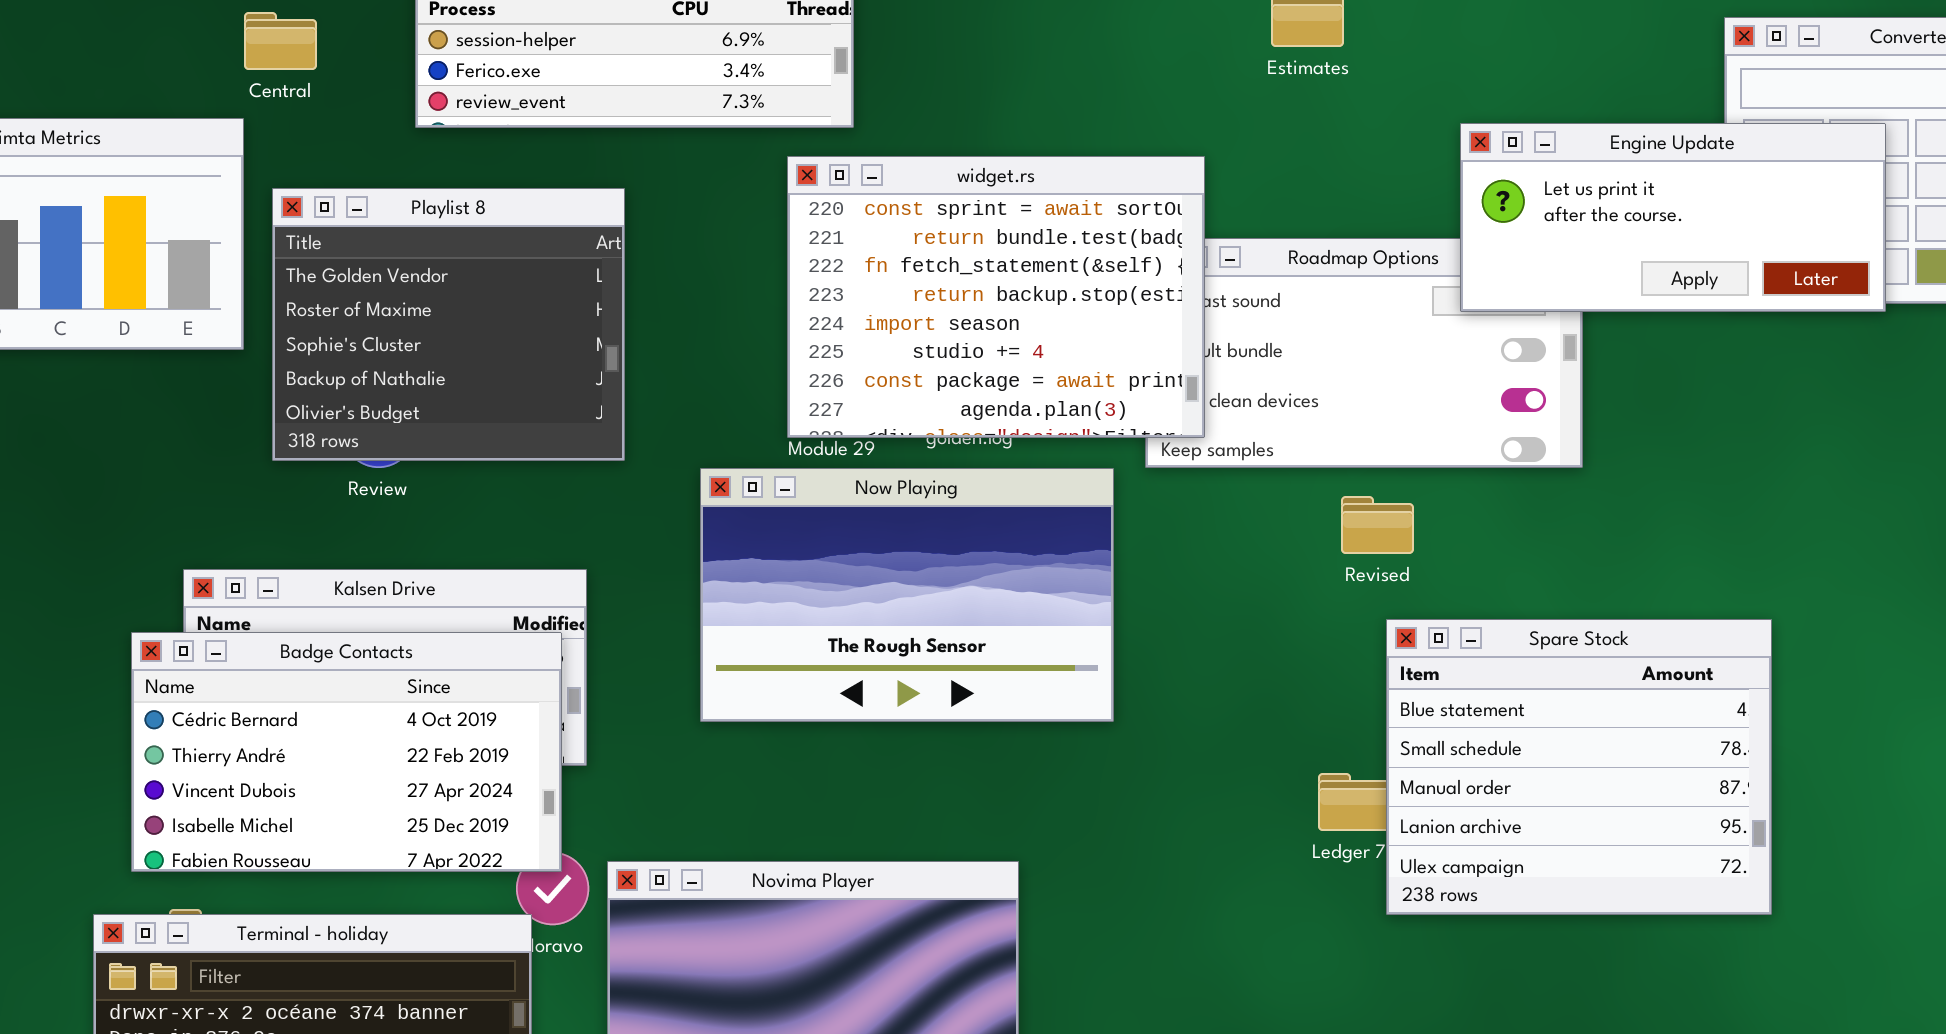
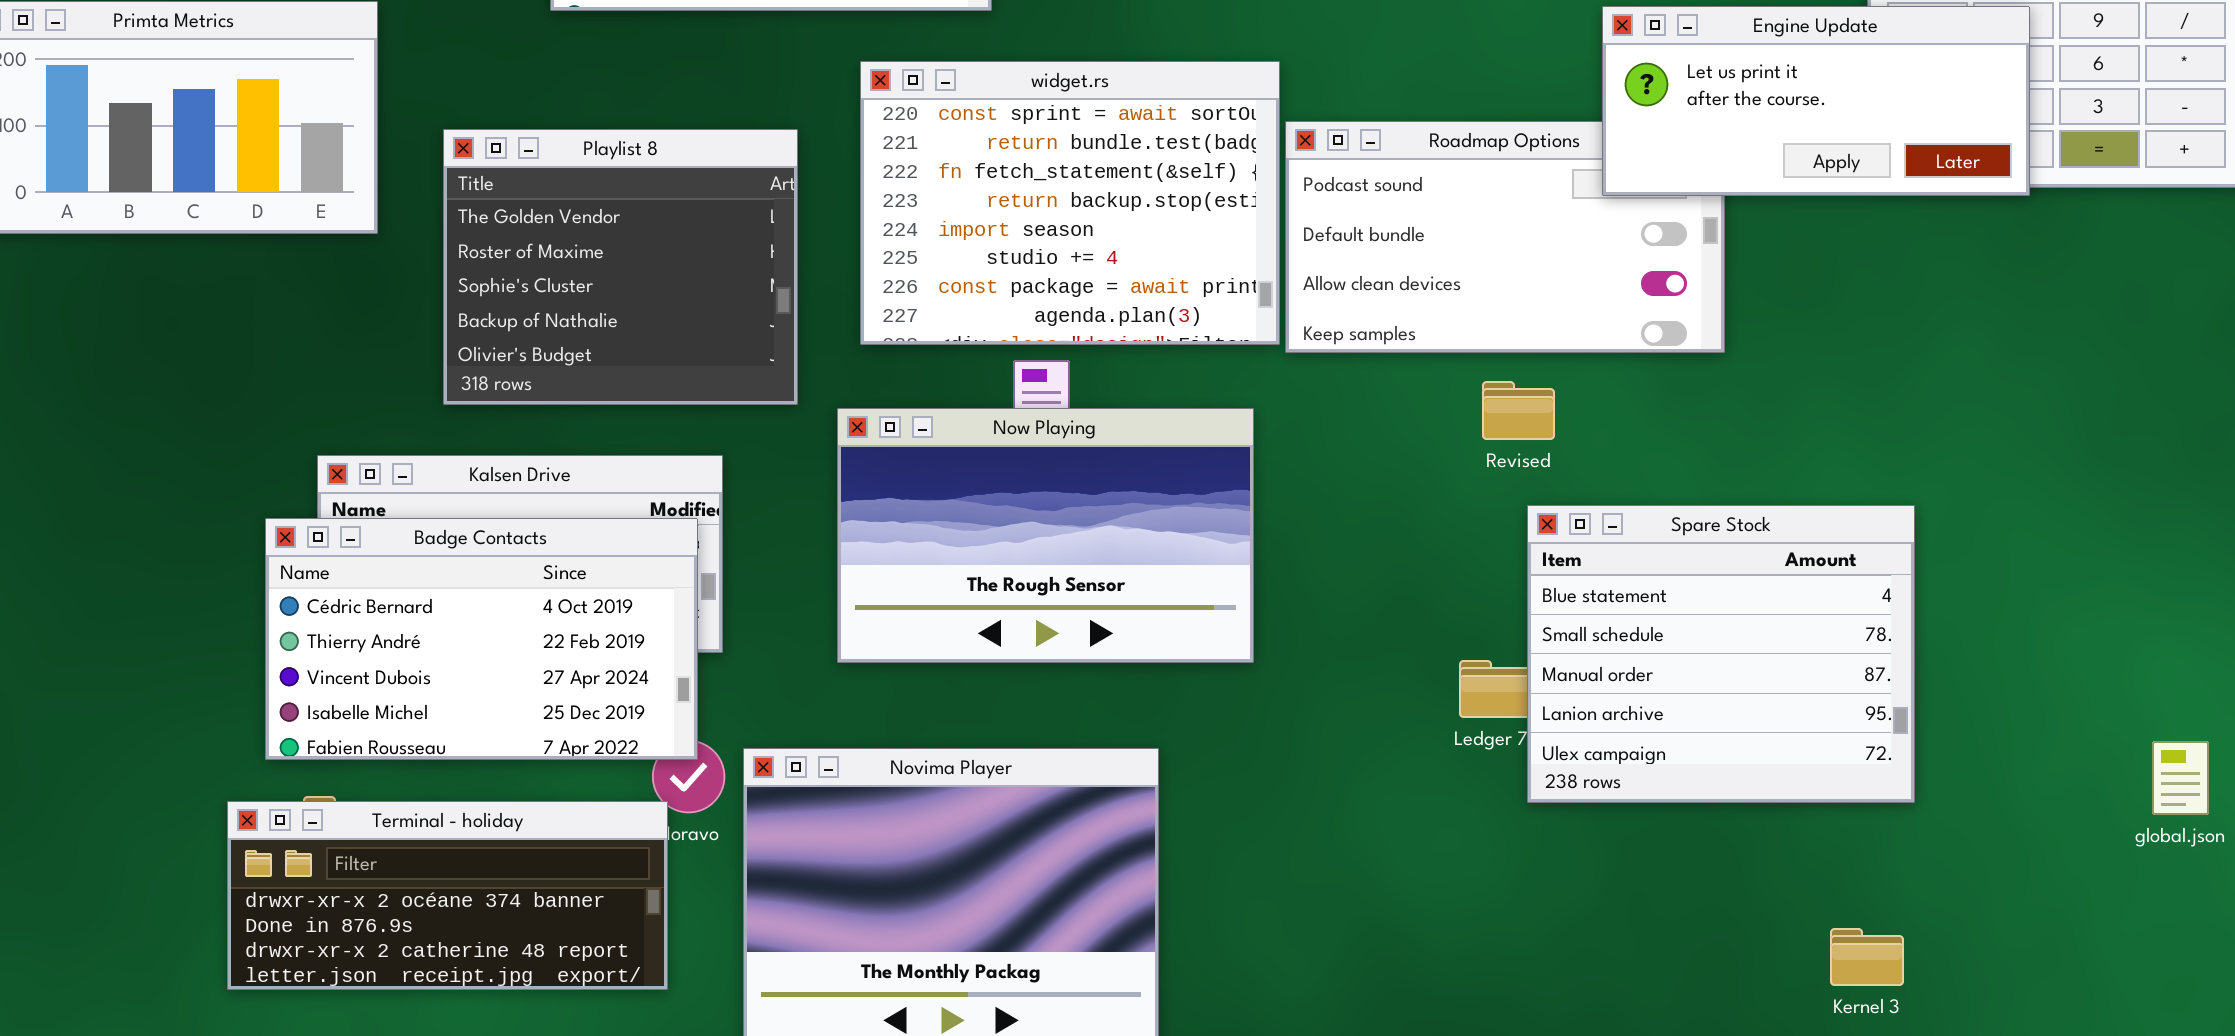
widget.rs: [787,156,1205,438] -> [860,61,1280,345], moved
Playlist 8: [272,188,625,461] -> [443,129,798,405], moved
Now Playing: [700,468,1114,722] -> [837,408,1254,663], moved

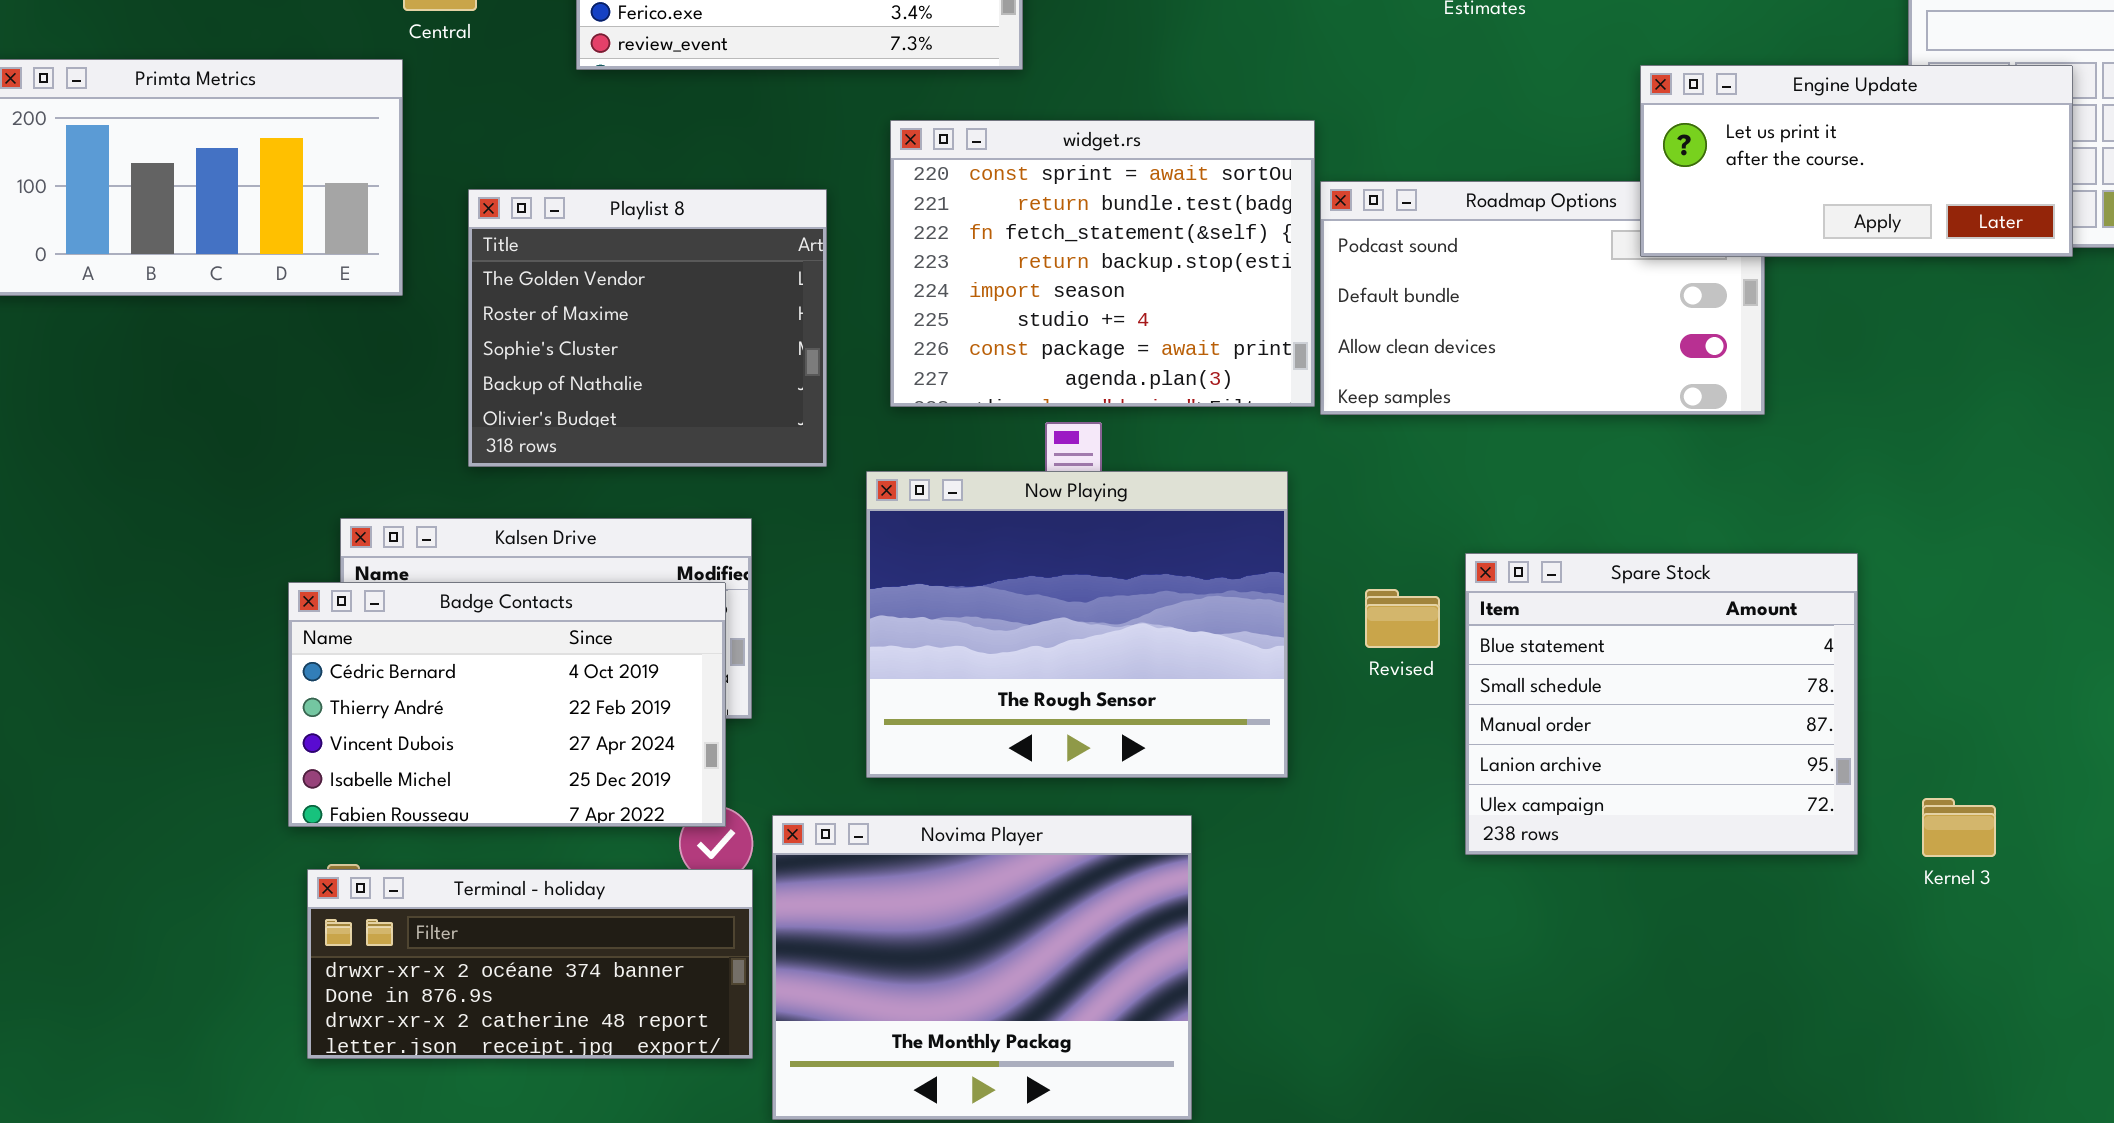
Revised: [1482,381,1555,440] -> [1365,589,1440,648], moved
Now Playing: [837,408,1254,663] -> [866,471,1288,778], resized
Spare Stock: [1527,505,1915,803] -> [1465,553,1858,855], moved
Terminal - holiday: [227,801,668,990] -> [307,869,753,1059], moved
Kernel 3: [1830,928,1904,986] -> [1922,798,1996,857], moved

